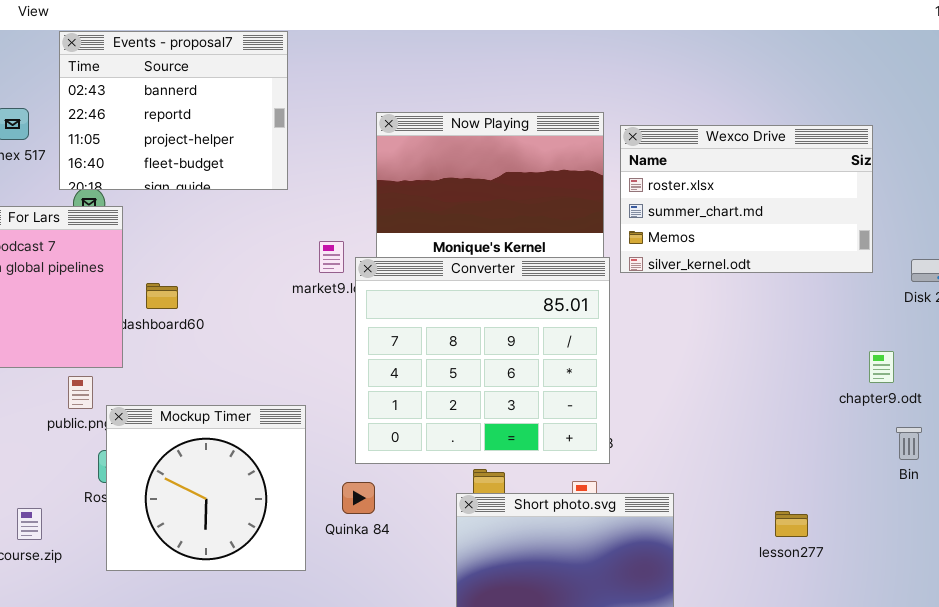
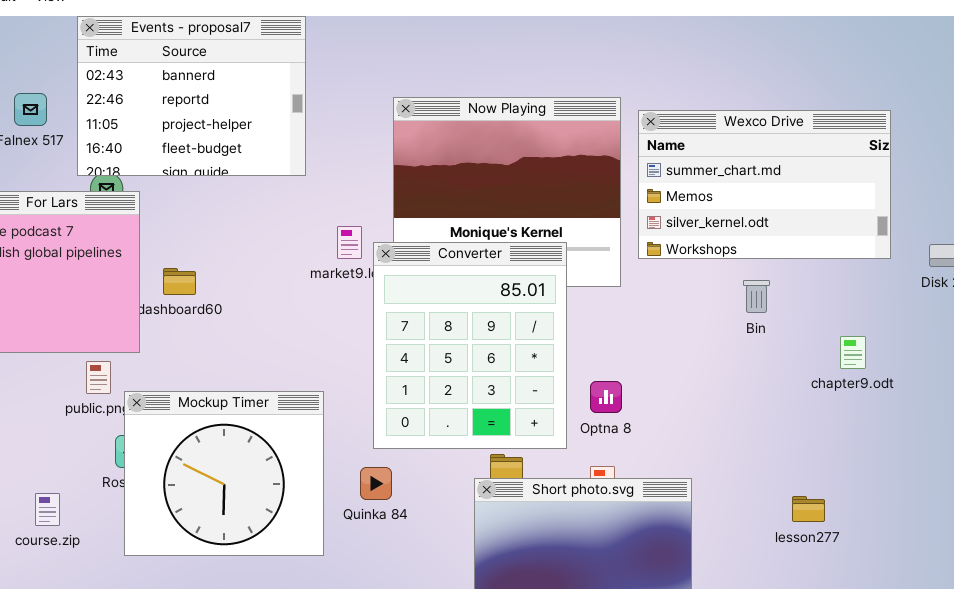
Wexco Drive: [620,125,873,273] -> [638,110,891,259], scrolled down 1 row
Converter: [355,257,610,464] -> [373,242,567,449], resized
chapter9.odt: [869,351,894,383] -> [840,336,866,369], moved
Bin: [896,427,922,460] -> [743,280,770,313], moved

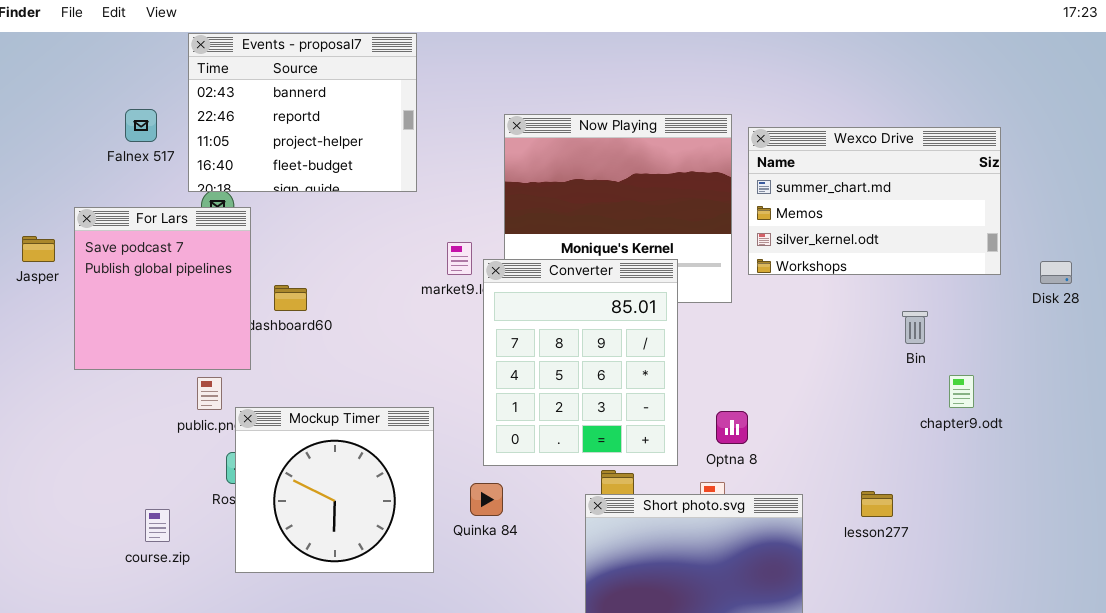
Bin: [743,280,770,313] -> [902,311,928,344], moved
chapter9.odt: [840,336,866,369] -> [949,375,974,408], moved
Optna 8: [590,381,622,413] -> [716,411,748,444], moved
lesson277: [792,496,825,522] -> [861,491,893,517], moved

